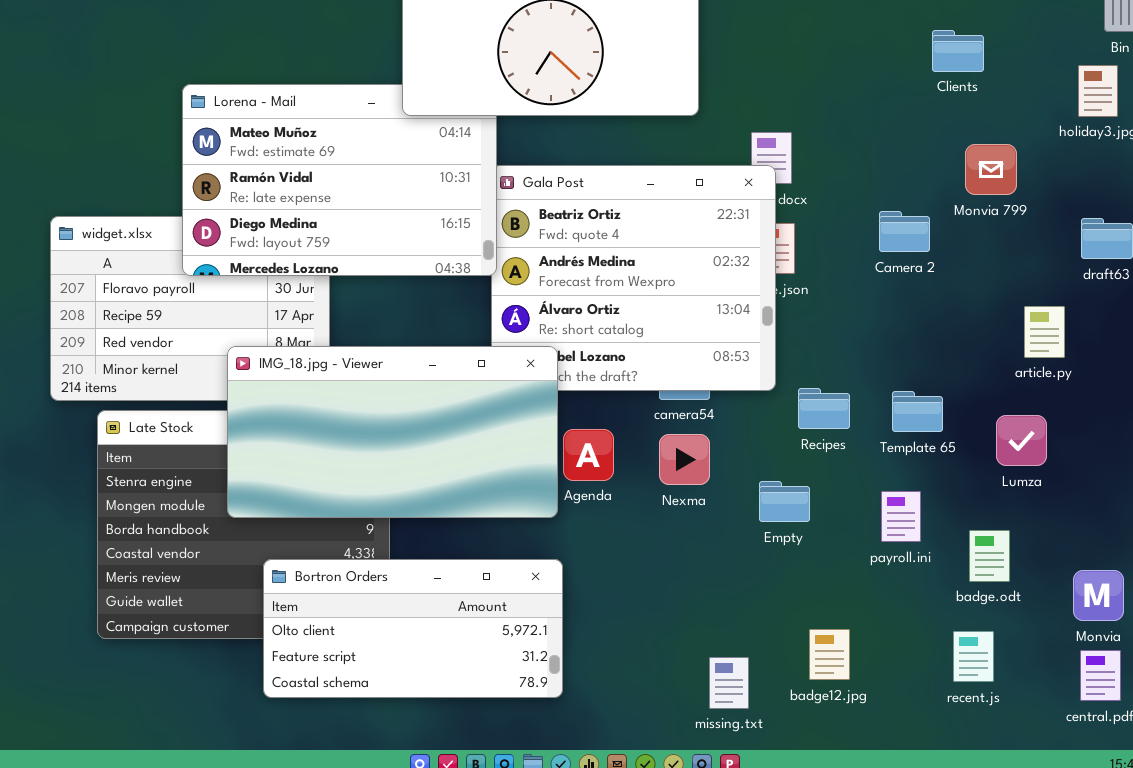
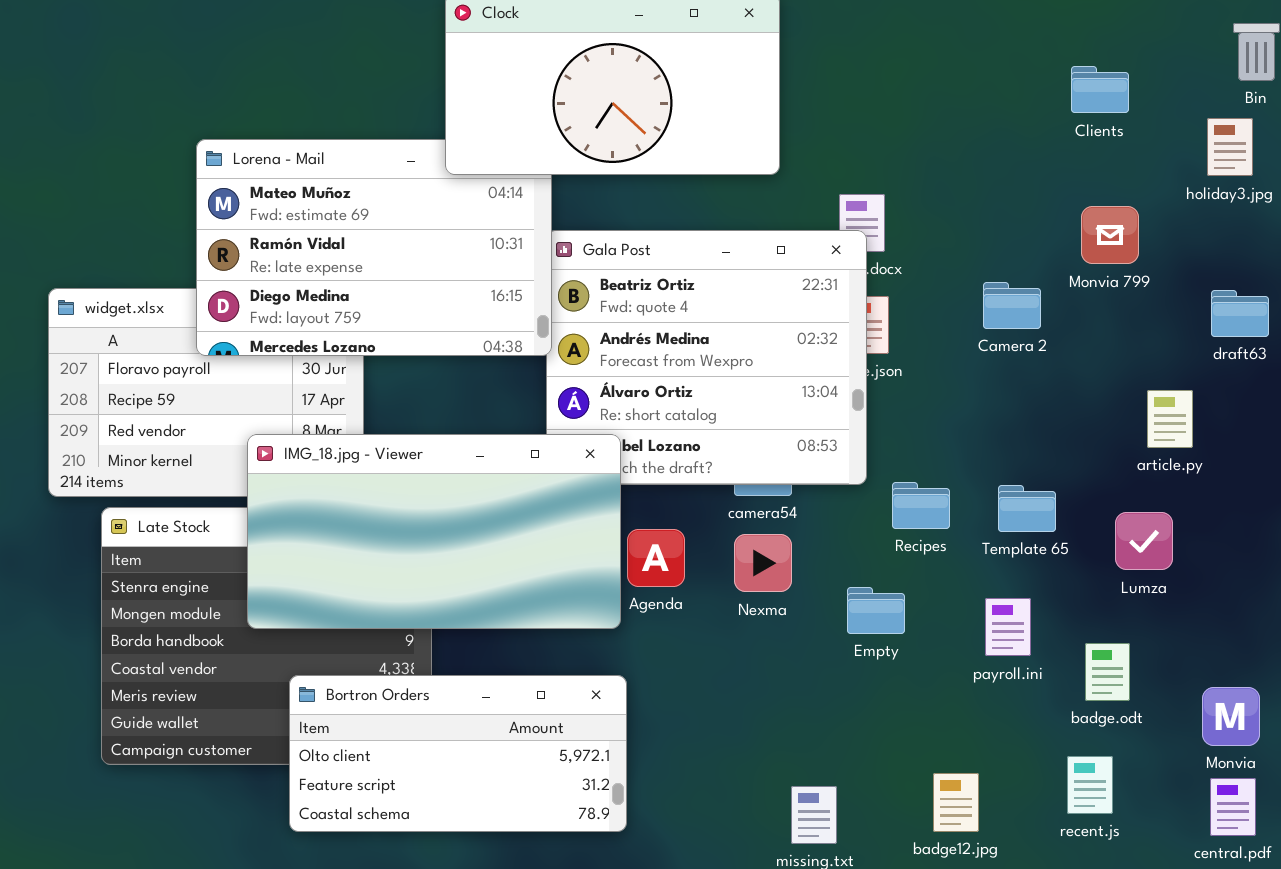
Clients: [932,30,984,72] -> [1071,66,1129,113], moved
badge12.jpg: [809,629,850,680] -> [933,773,979,832], moved

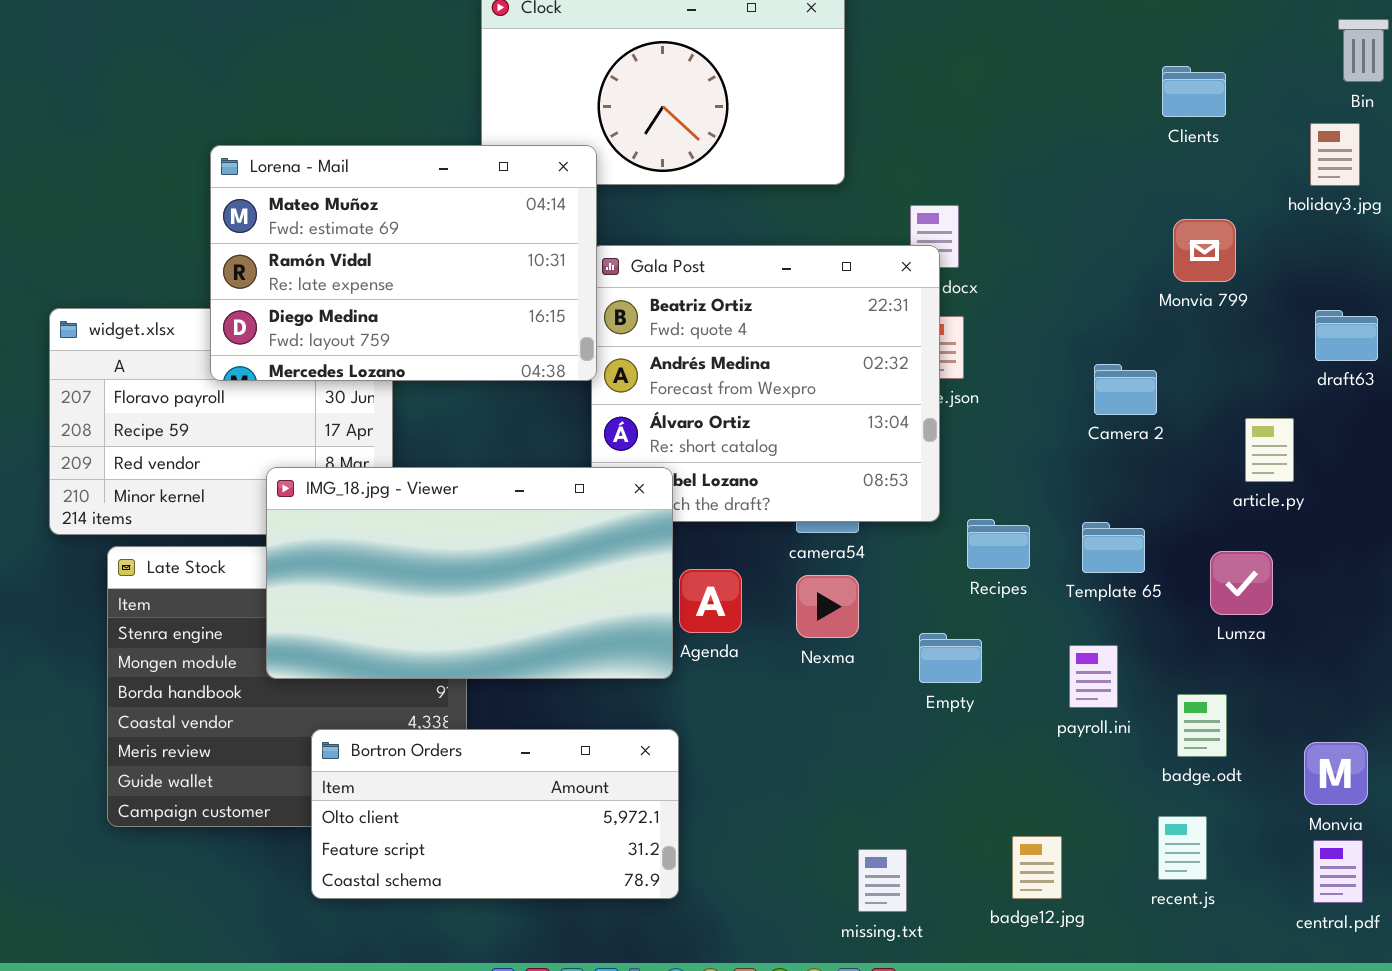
Lorena - Mail: [196,139,552,356] -> [210,145,597,381], raised
Camera 2: [983,282,1041,329] -> [1094,364,1157,415], moved

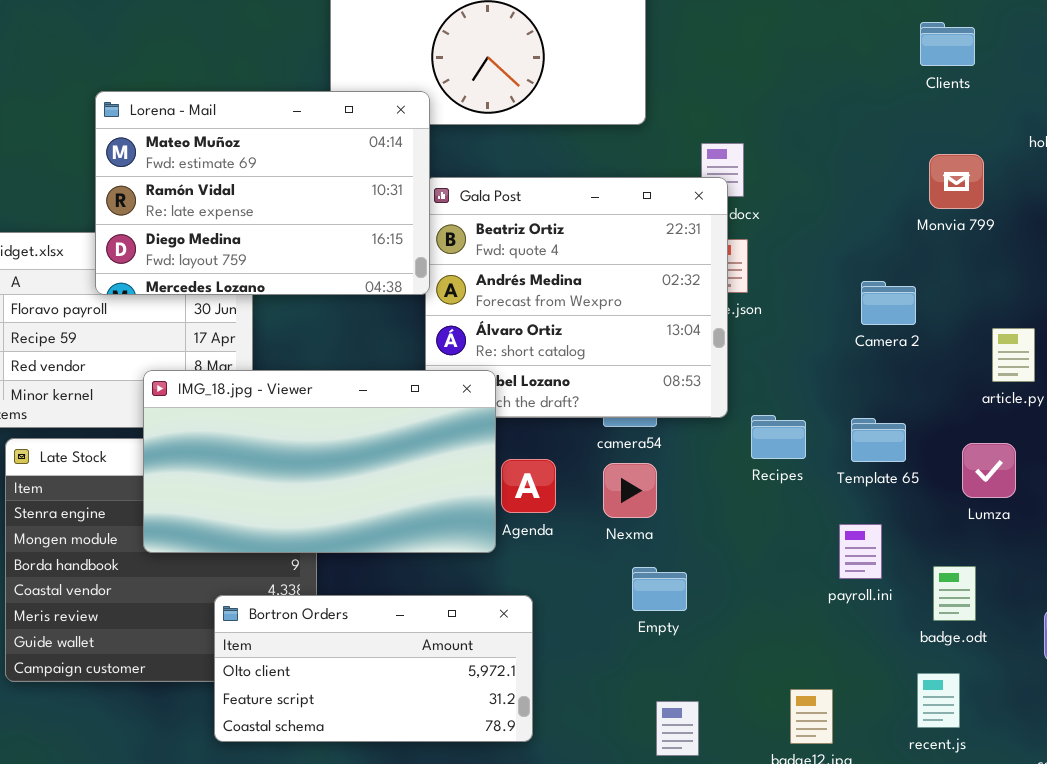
Empty: [919,633,982,683] -> [632,567,687,611], moved
Bortron Orders: [311,729,679,899] -> [214,595,533,742], moved

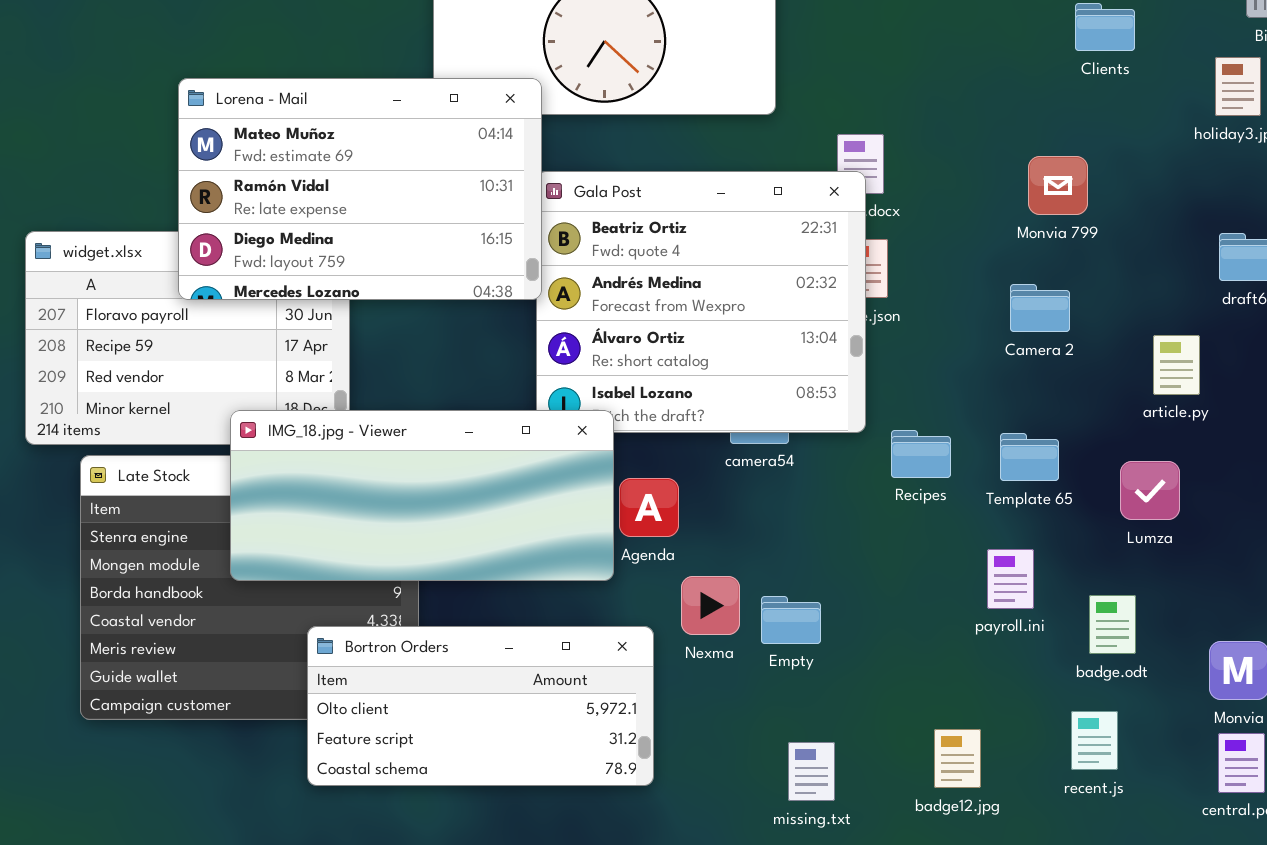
Monvia 799: [929,154,984,209] -> [1028,156,1088,215], moved
IMG_18.jpg - Viewer: [143,370,496,553] -> [230,410,614,581], resized
Nexma: [603,463,657,518] -> [681,576,740,635], moved

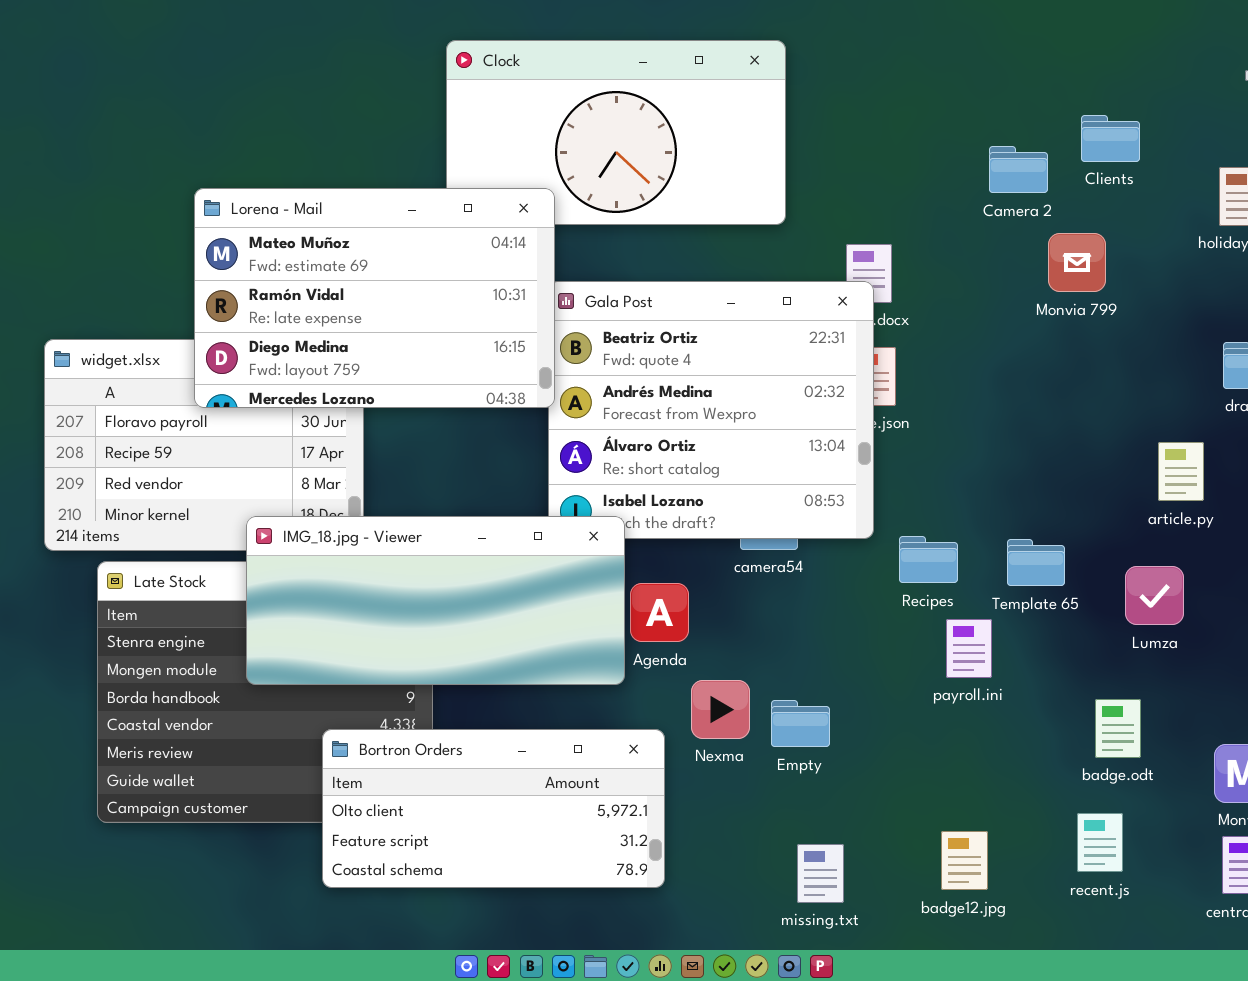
Monvia 799: [1028,156,1088,215] -> [1048,233,1106,292], moved
Camera 2: [1010,284,1070,332] -> [989,146,1048,193], moved
payroll.ini: [987,549,1034,609] -> [946,619,992,678], moved

